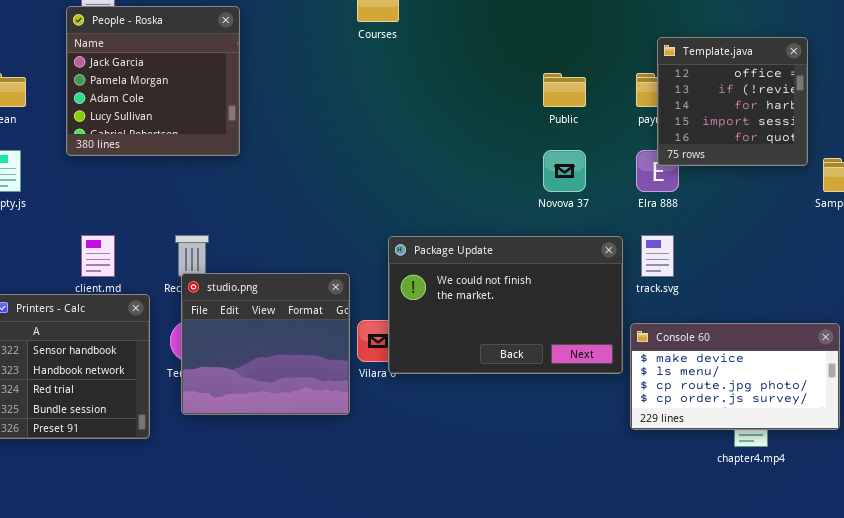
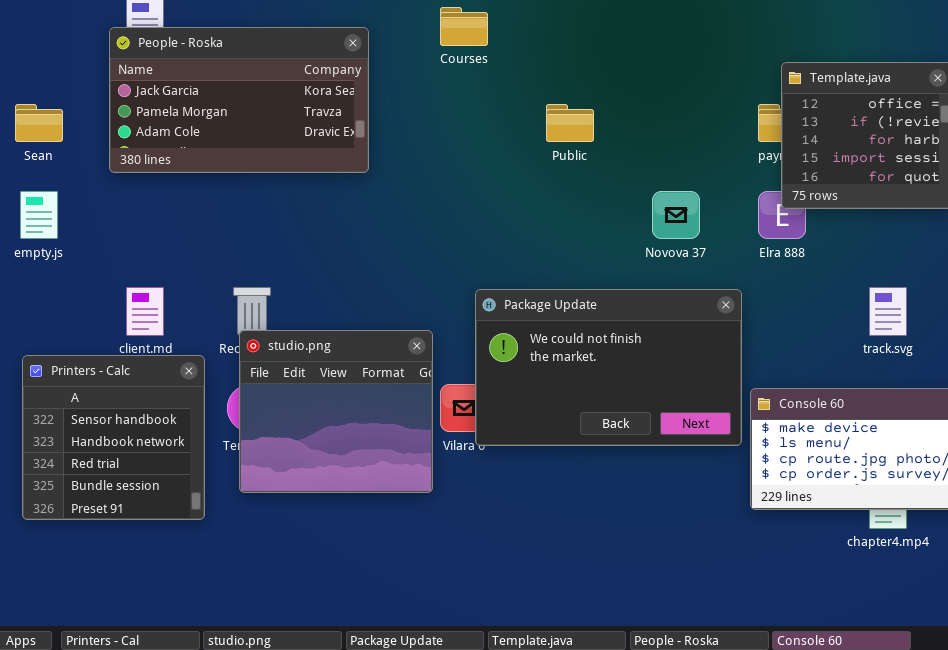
People - Roska: [66,6,240,156] -> [109,27,369,173], resized
Public: [543,73,586,107] -> [546,104,594,142], moved
track.svg: [641,235,674,277] -> [869,287,907,336], moved

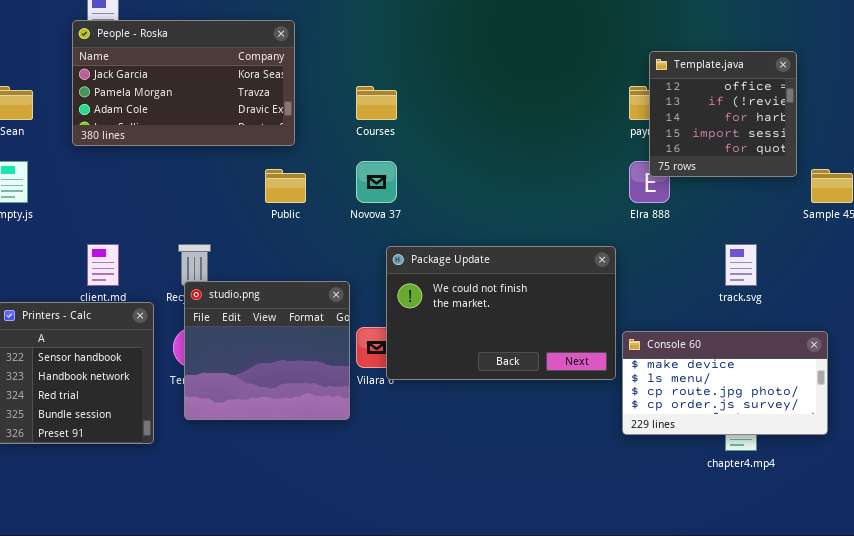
Courses: [440,7,488,46] -> [356,86,397,120], moved
Public: [546,104,594,142] -> [265,169,306,203], moved
Novova 37: [652,191,700,239] -> [356,161,397,203], moved

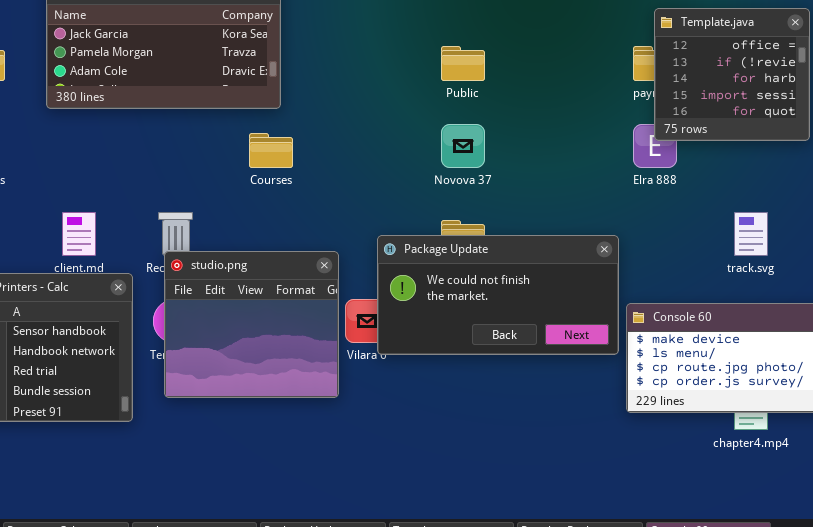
Courses: [356,86,397,120] -> [249,133,293,168], moved
Novova 37: [356,161,397,203] -> [441,124,485,168], moved
Public: [265,169,306,203] -> [441,46,485,81], moved
Package Update: [386,246,616,380] -> [377,235,619,355], resized

